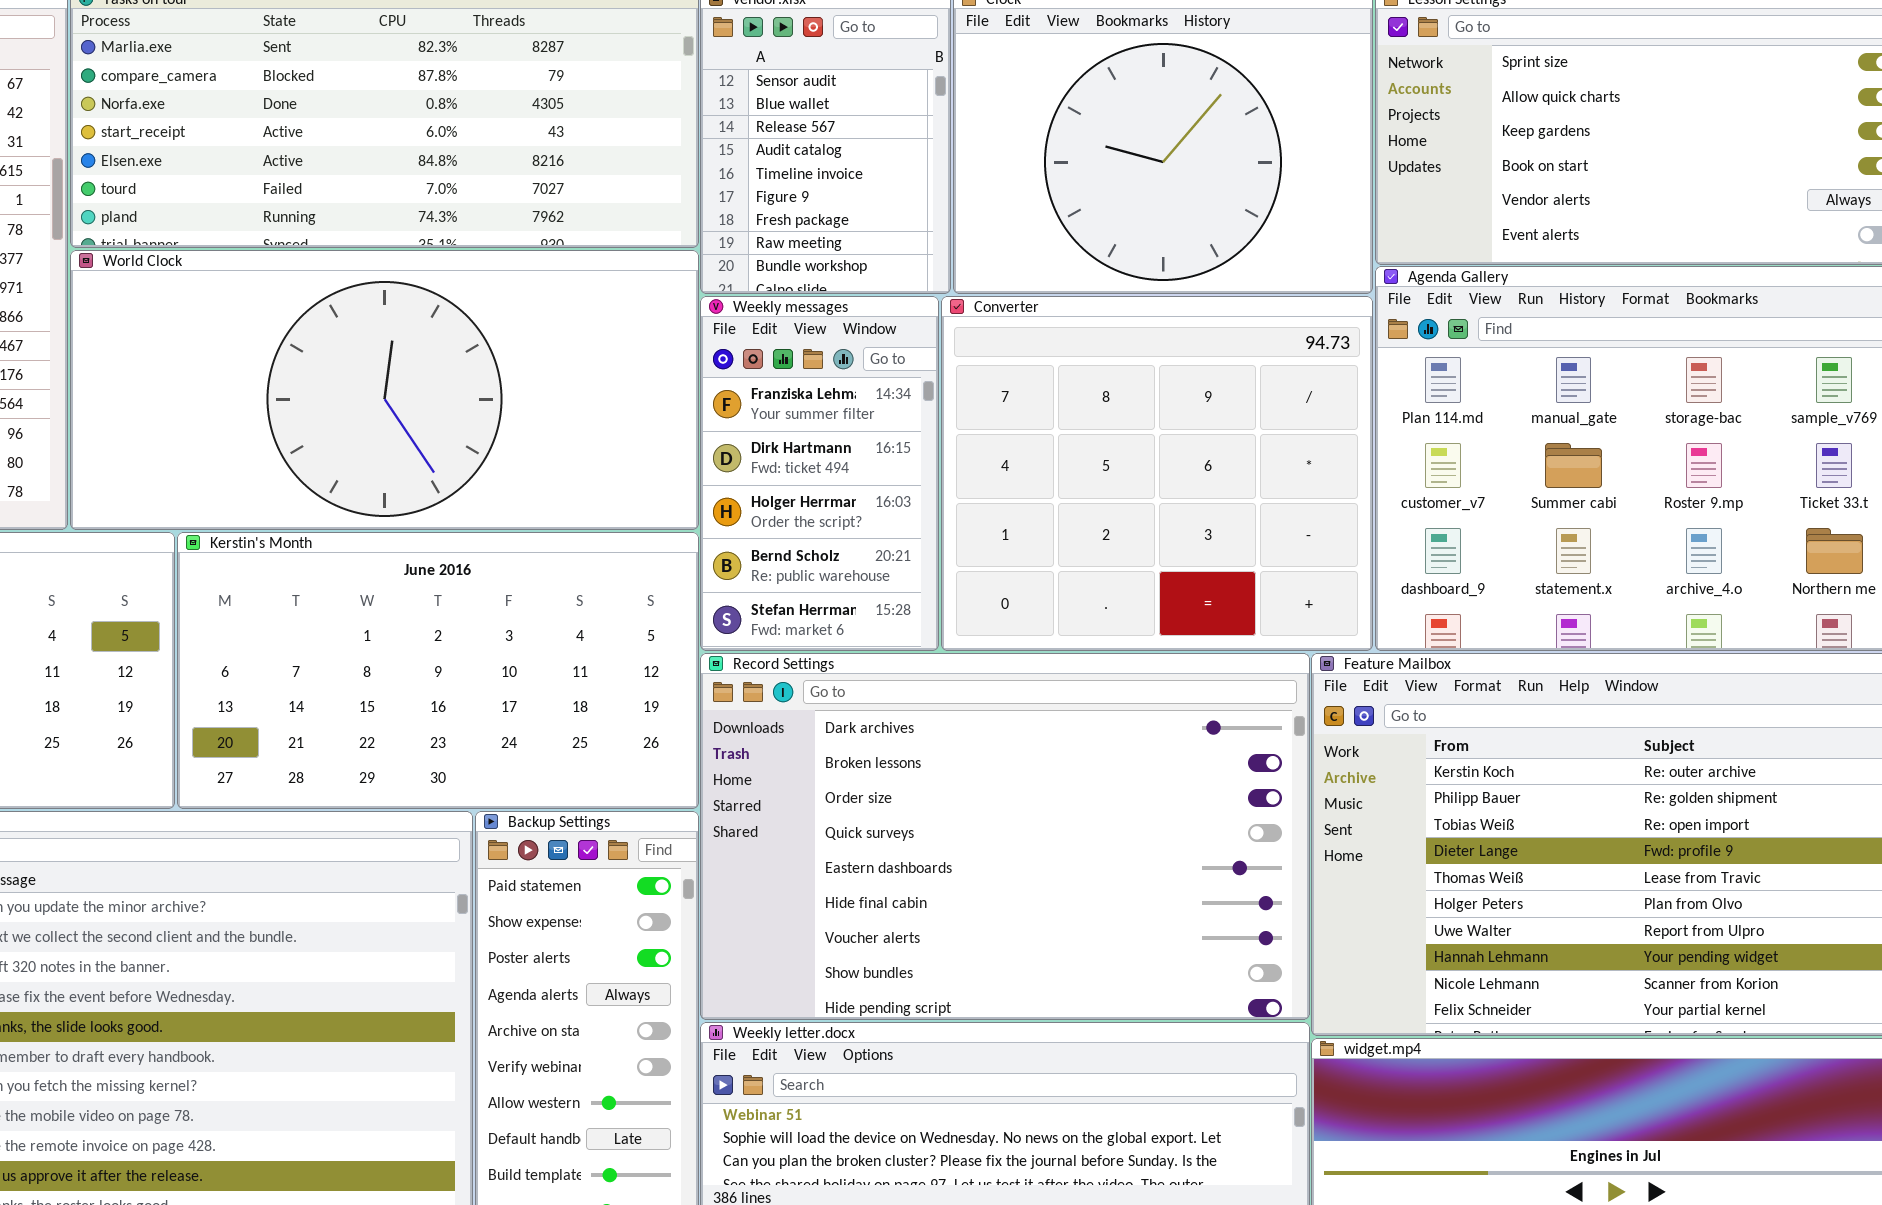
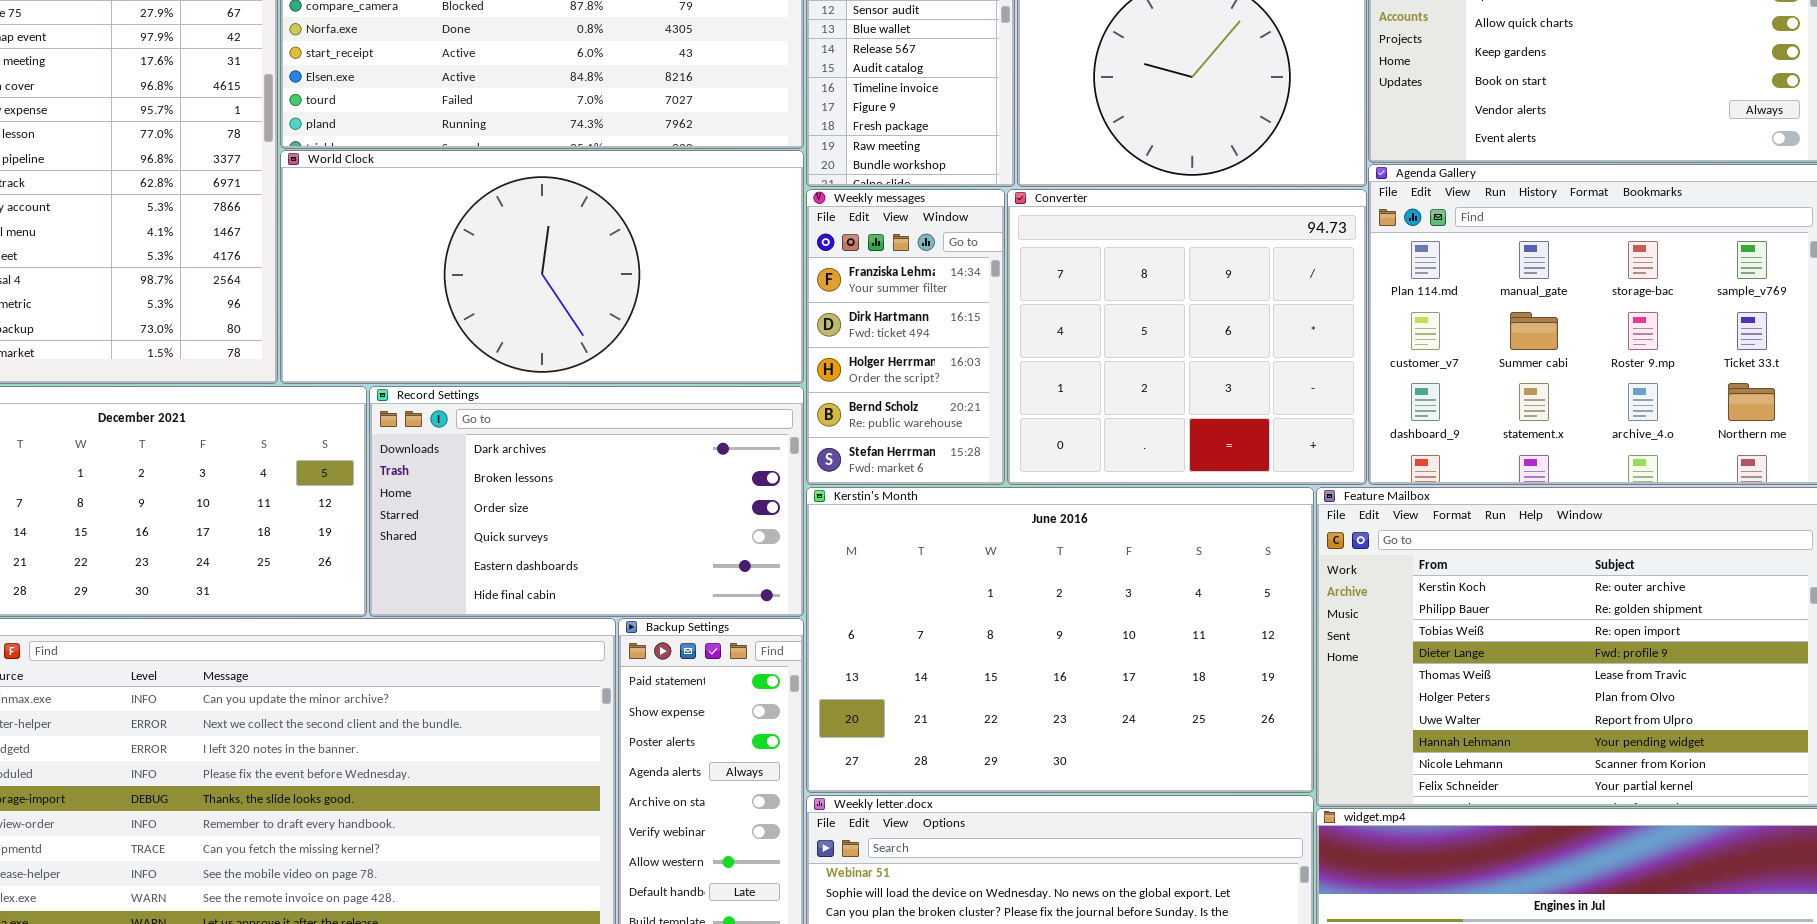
Kerstin's Month: [177,532,699,809] -> [806,487,1314,793], moved, resized
Record Settings: [700,653,1310,1020] -> [369,386,804,617], moved, resized

